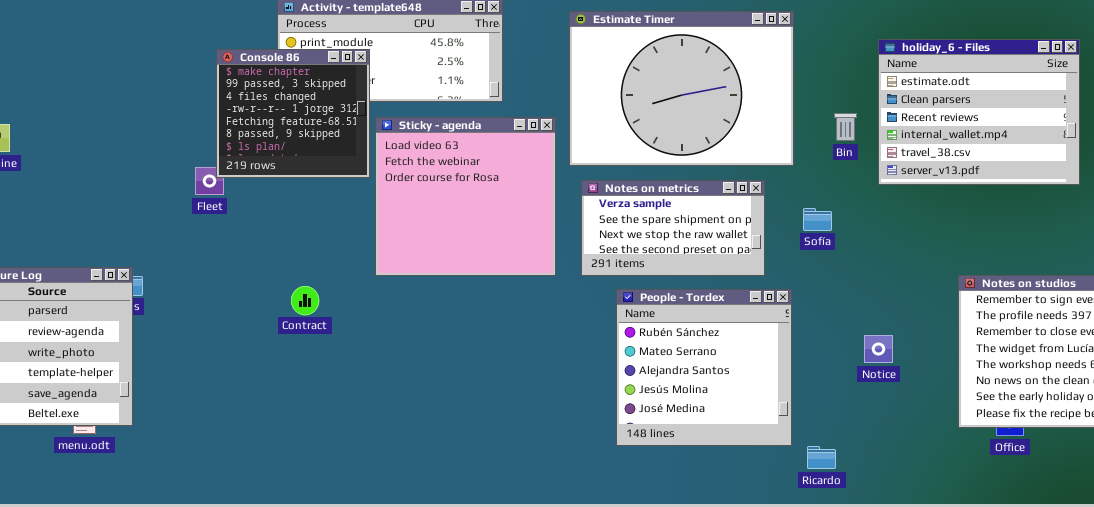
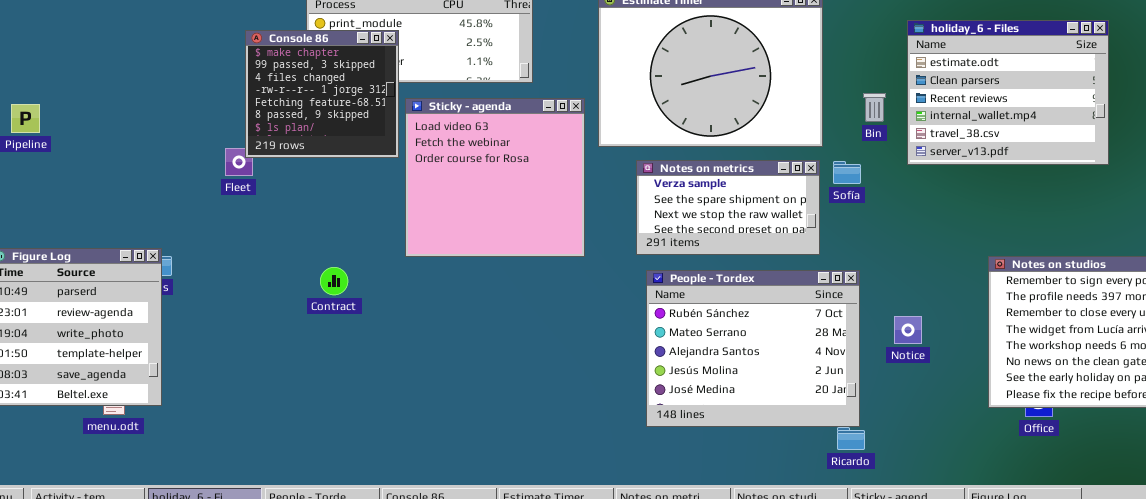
Notes on metrics: [581,180,765,276] -> [636,160,820,255], moved
Sofía: [803,208,832,231] -> [833,161,861,184], moved
People - Tordex: [616,289,792,446] -> [646,270,860,427], resized

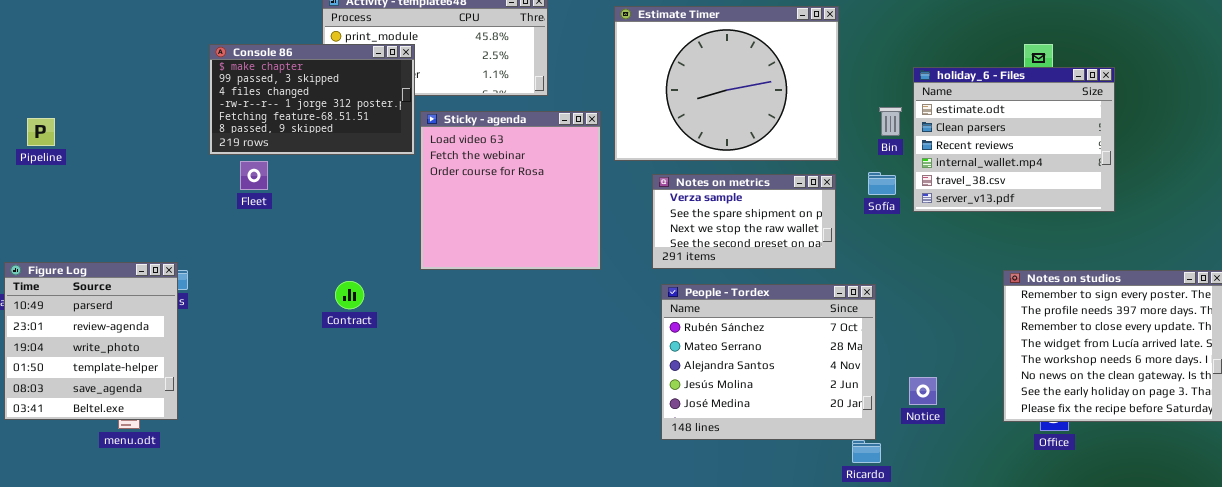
holiday_6 - Files: [907,20,1109,165] -> [913,67,1115,212], moved
Console 86: [245,30,399,158] -> [209,44,415,155], resized
Sofía: [833,161,861,184] -> [868,172,896,195], moved
Notice: [894,316,922,344] -> [909,377,937,405], moved

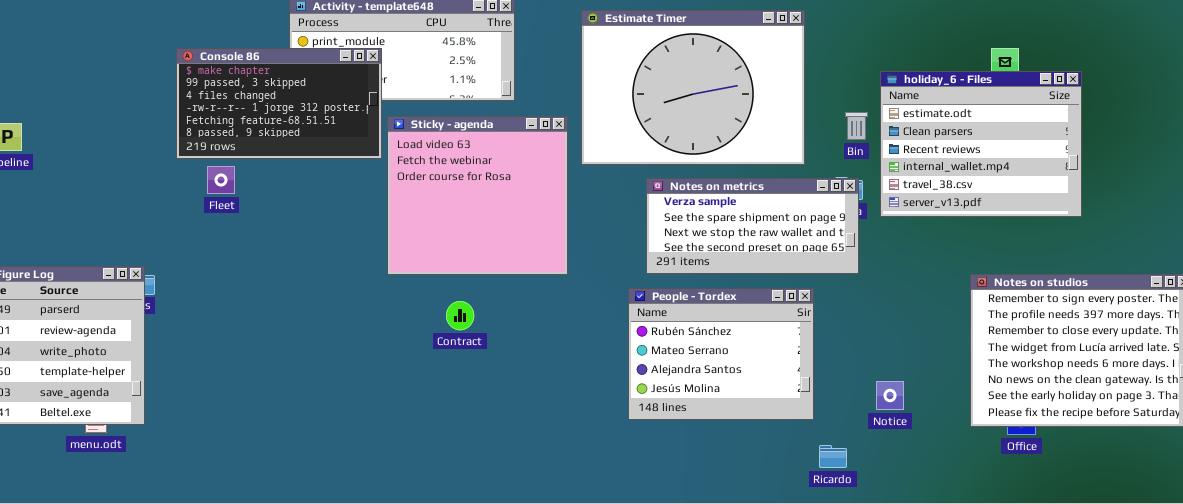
Notes on metrics: [652,174,836,269] -> [646,178,859,274], moved, resized
Contract: [335,281,364,309] -> [446,301,474,330], moved
People - Tordex: [661,284,876,440] -> [628,288,814,420], resized

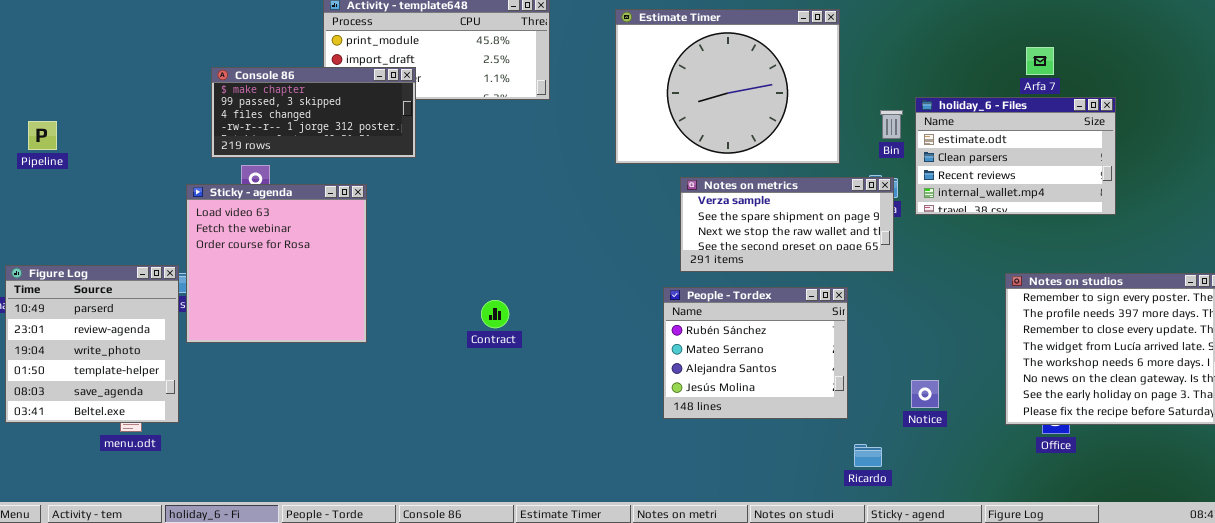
Console 86: [176,48,382,159] -> [211,67,416,158], resized
holiday_6 - Files: [880,71,1082,217] -> [915,97,1116,215], resized
Sticky - agenda: [387,116,568,275] -> [186,184,367,343], moved

